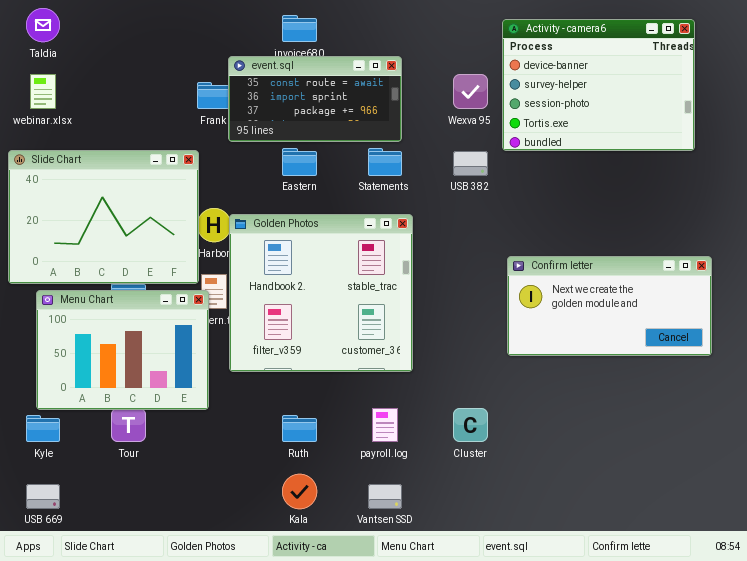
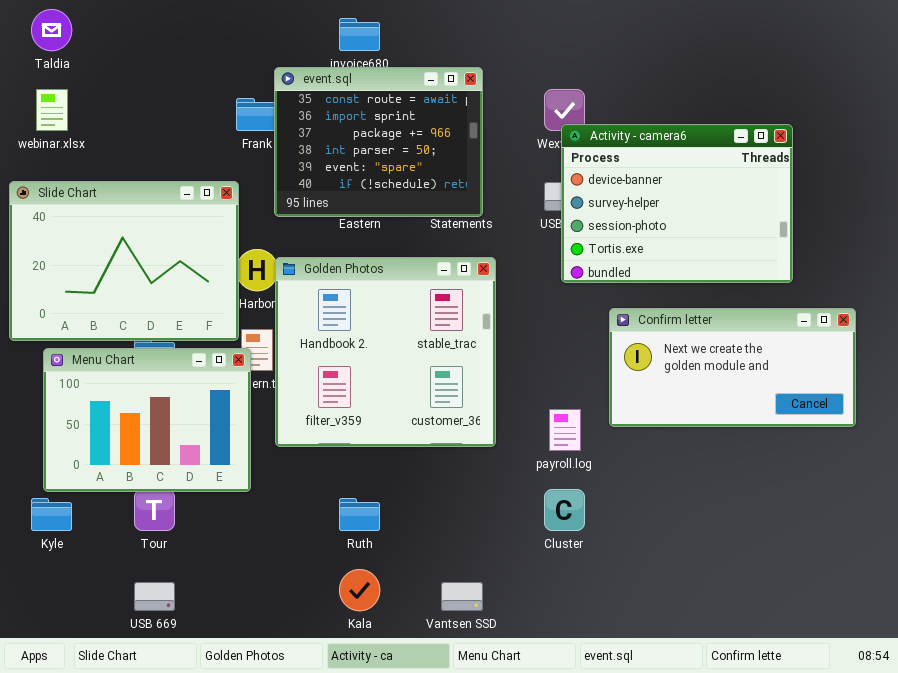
Activity - camera6: [502,19,695,151] -> [561,124,793,283], moved
event.sql: [228,56,402,142] -> [274,67,483,217], resized
payroll.log: [372,408,398,442] -> [549,409,581,451], moved
USB 669: [26,484,60,509] -> [134,582,175,611], moved

